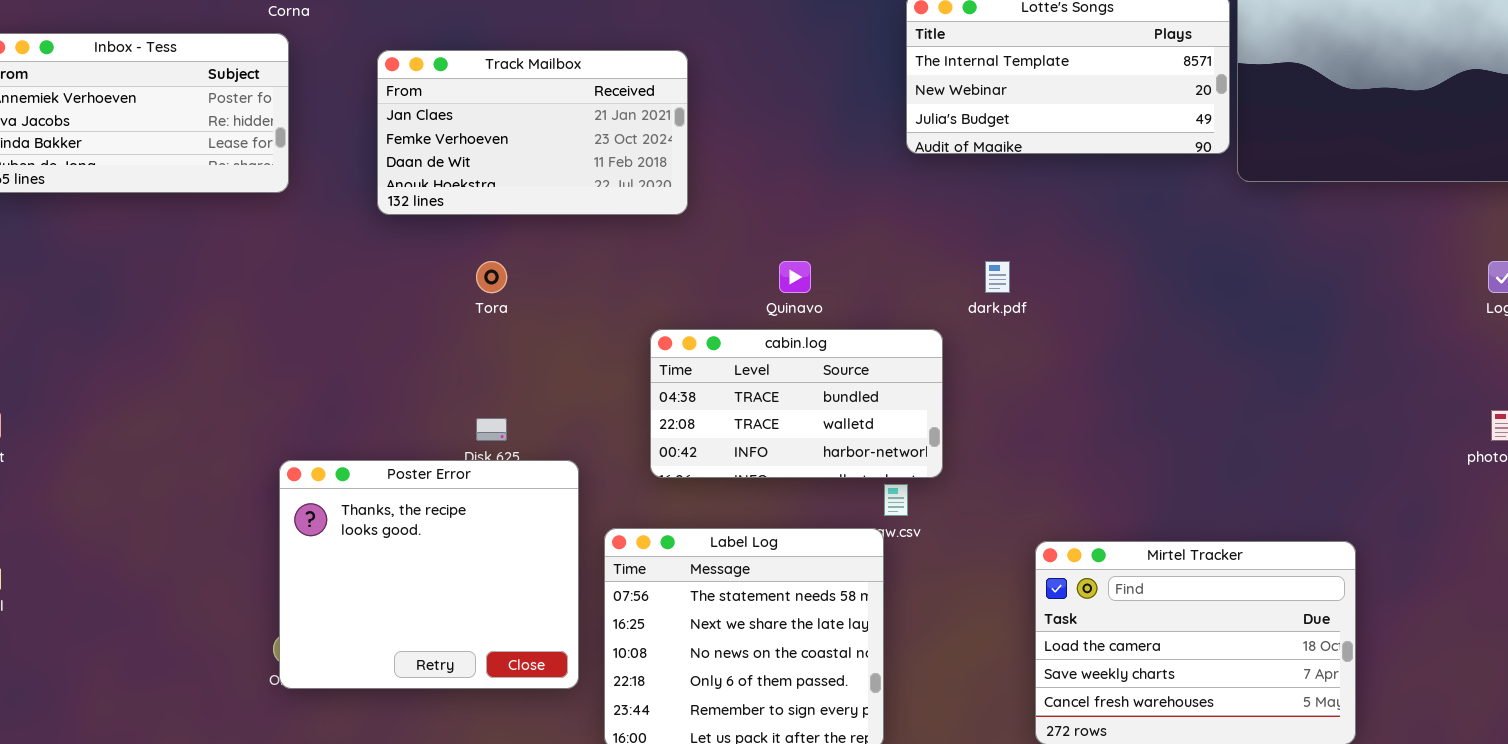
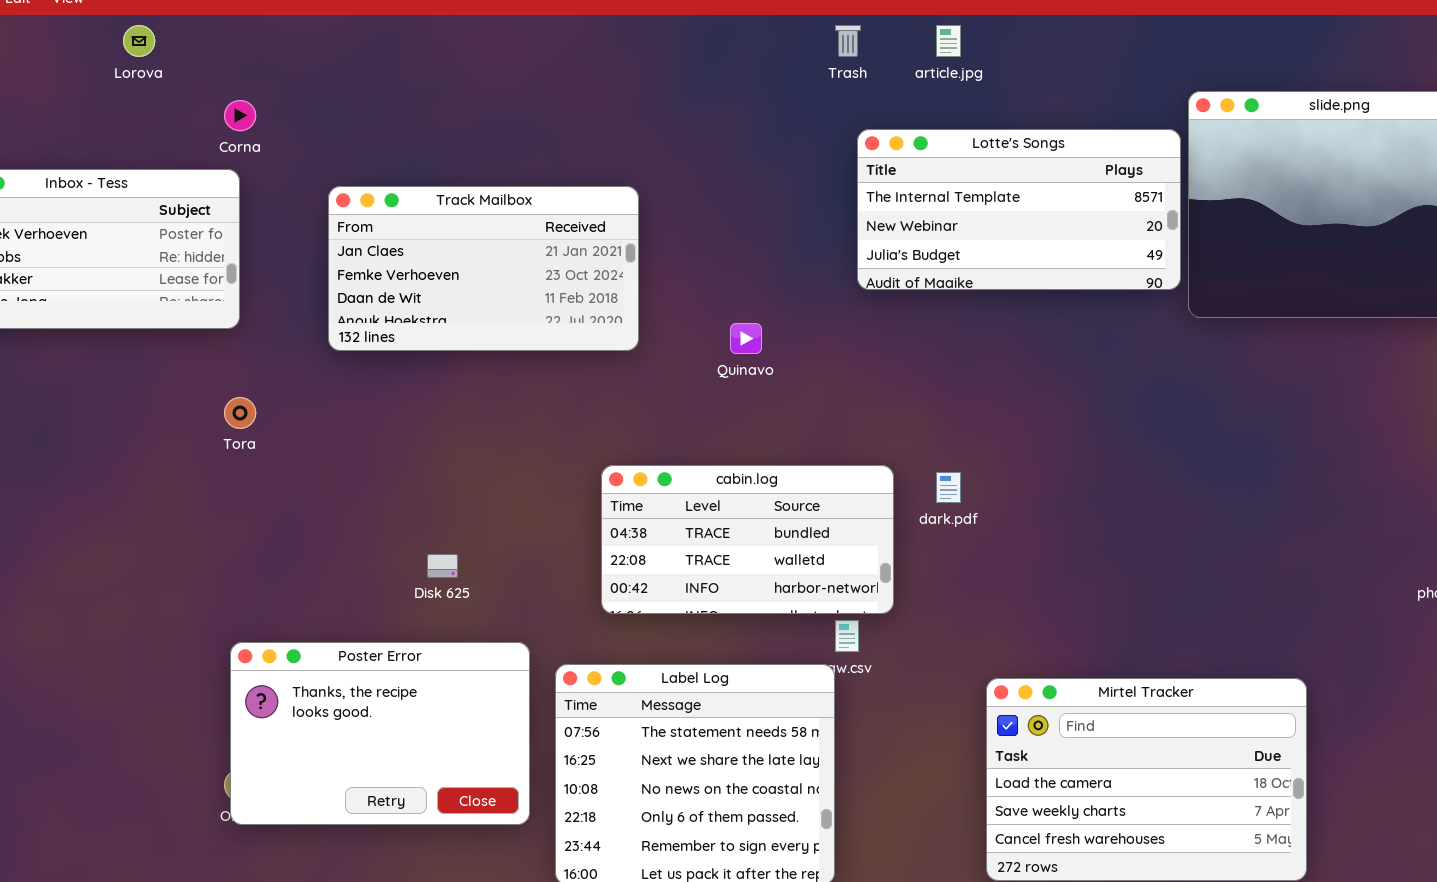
Tora: [476,261,507,293] -> [224,397,256,429], moved
Quinavo: [779,261,811,293] -> [730,323,762,354], moved
dark.pdf: [985,261,1010,293] -> [936,472,961,503], moved
Poster Error: [279,460,579,689] -> [230,642,530,825], resized

